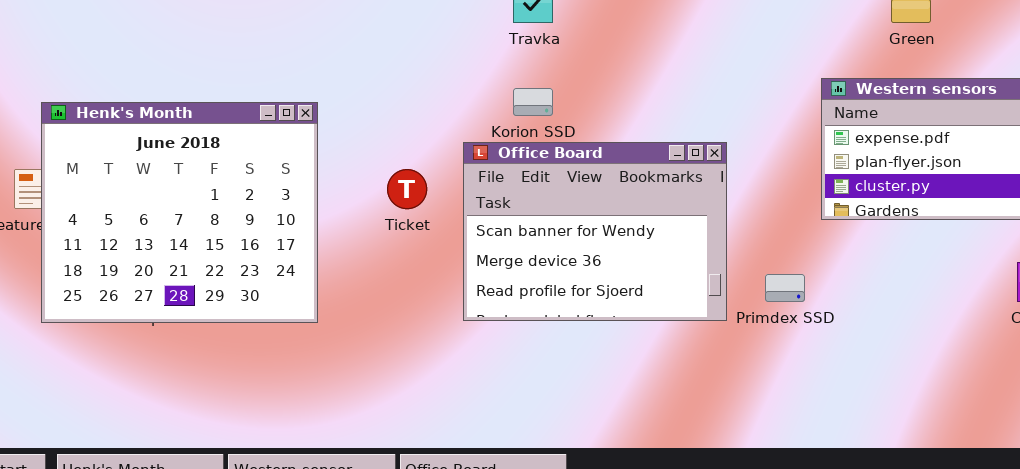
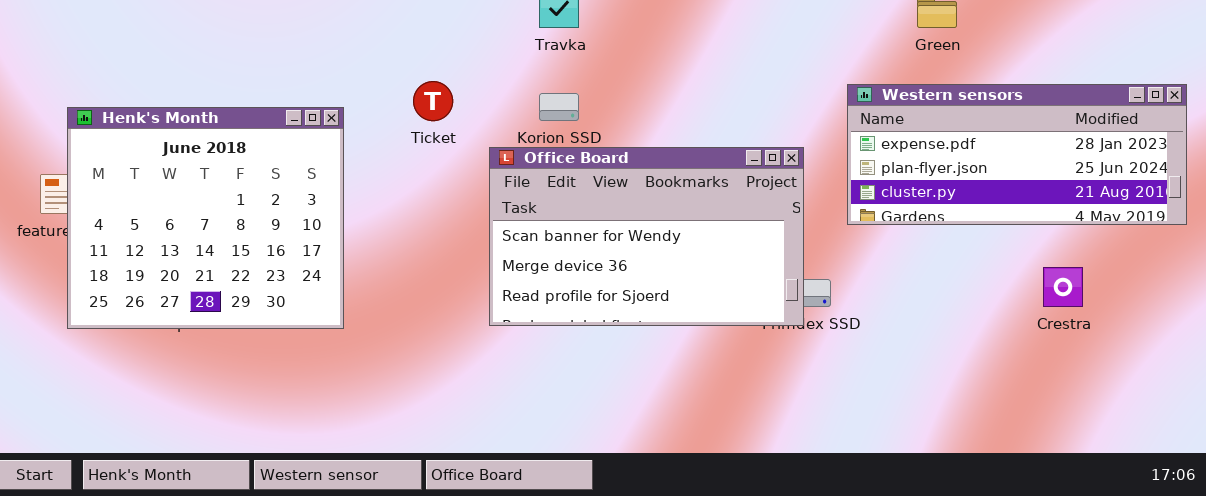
Office Board: [463,142,727,321] -> [489,147,804,326], resized
Ticket: [387,169,427,209] -> [413,81,453,121], moved

